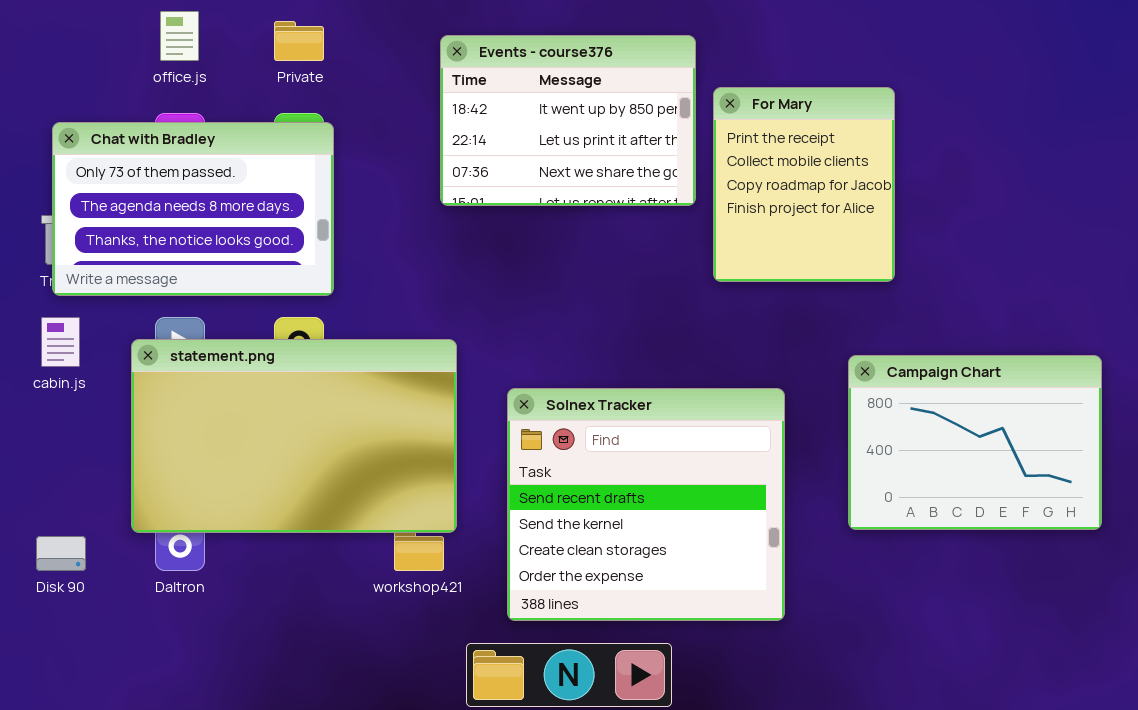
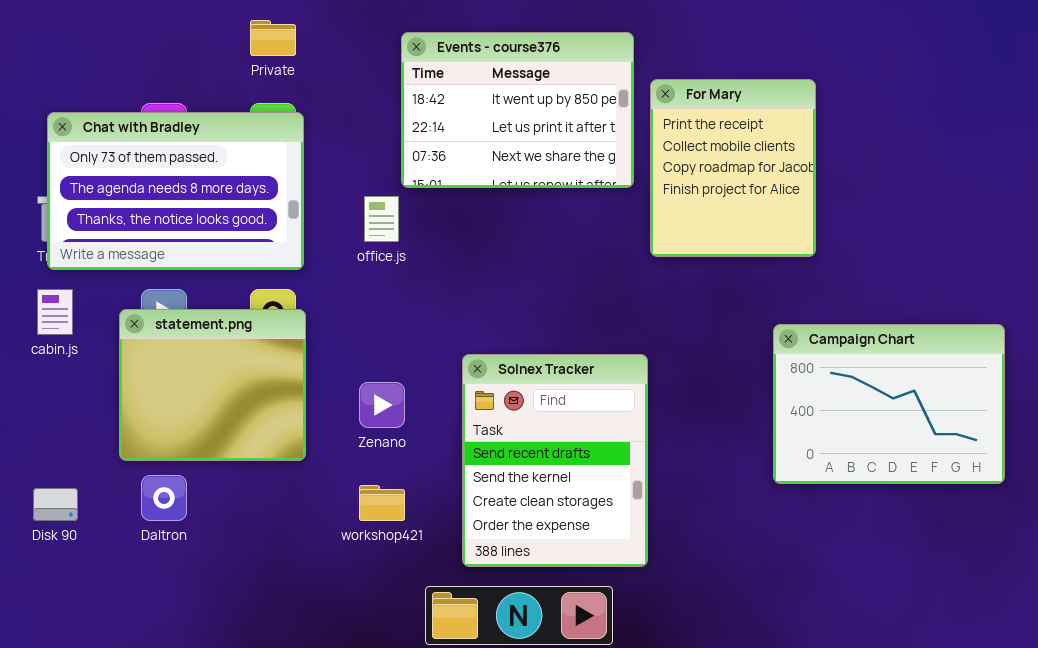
office.js: [160,11,199,61] -> [364,196,399,242], moved
statement.png: [131,339,457,533] -> [119,309,306,461], resized
Solnex Tracker: [507,388,785,621] -> [462,354,648,567], resized

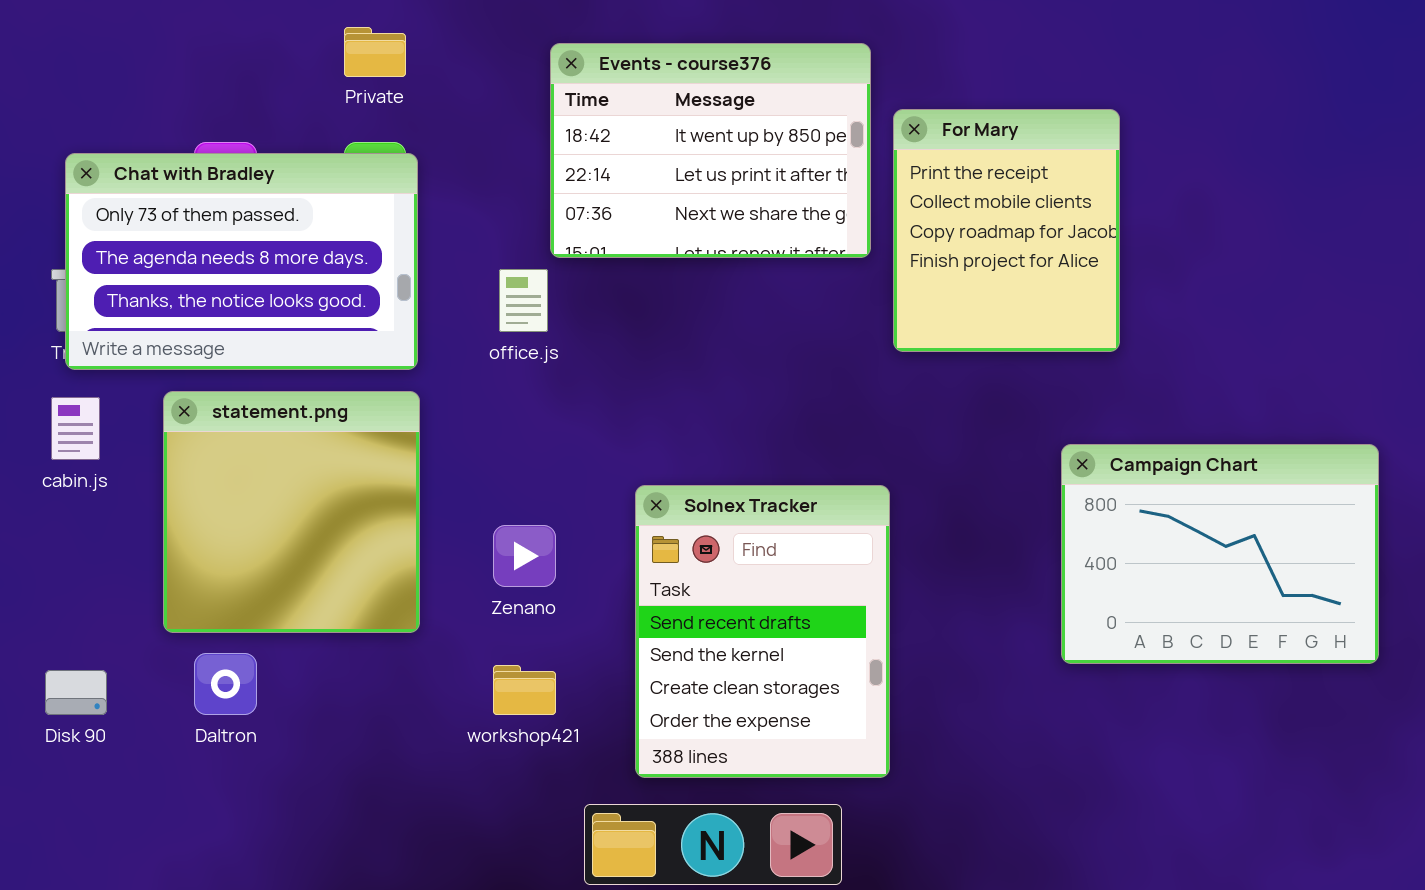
statement.png: [119,309,306,461] -> [163,391,420,633], resized

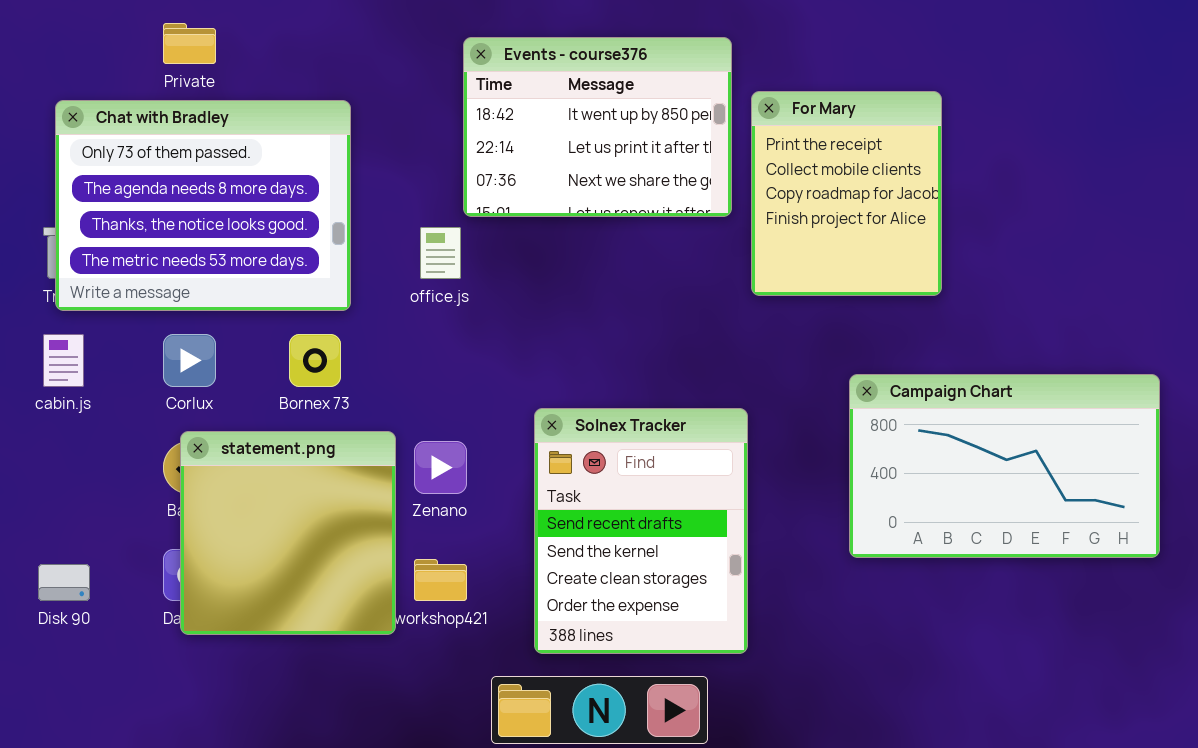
Private: [344,27,406,77] -> [163,23,216,64], moved
Chat with Bradley: [65,153,418,370] -> [55,100,351,311], resized
statement.png: [163,391,420,633] -> [180,431,396,635], moved
Campaign Chart: [1061,444,1379,664] -> [849,374,1160,558], resized

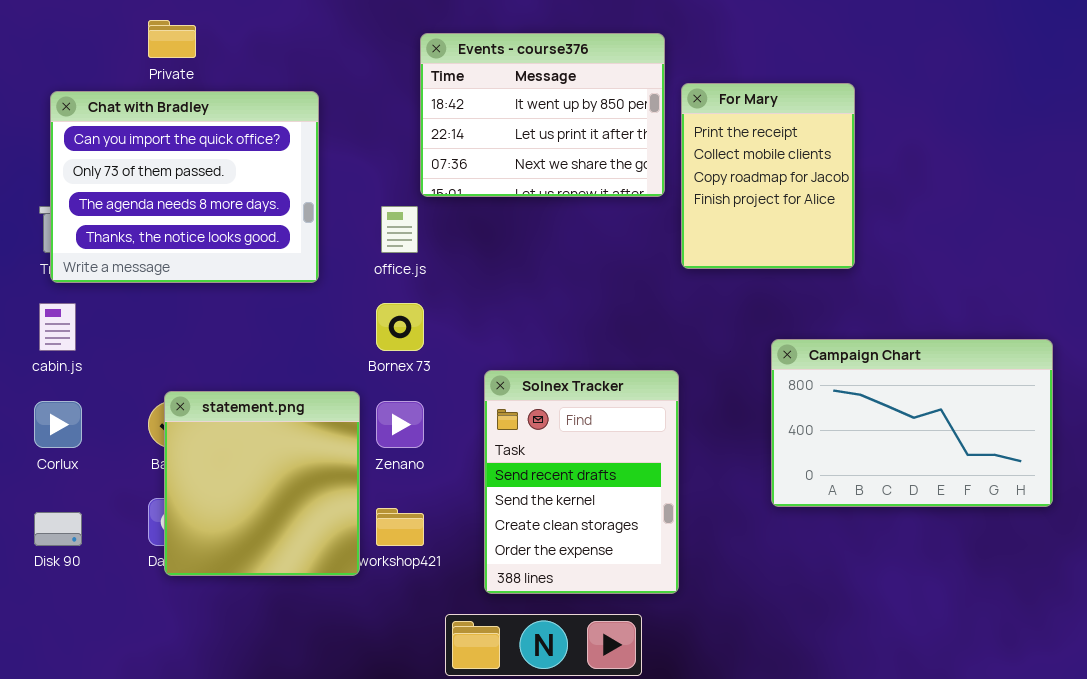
Chat with Bradley: [55,100,351,311] -> [50,91,319,283], scrolled up 1 row
Corlux: [163,334,216,387] -> [34,401,82,448], moved
Bornex 73: [289,334,341,387] -> [376,303,424,351], moved

